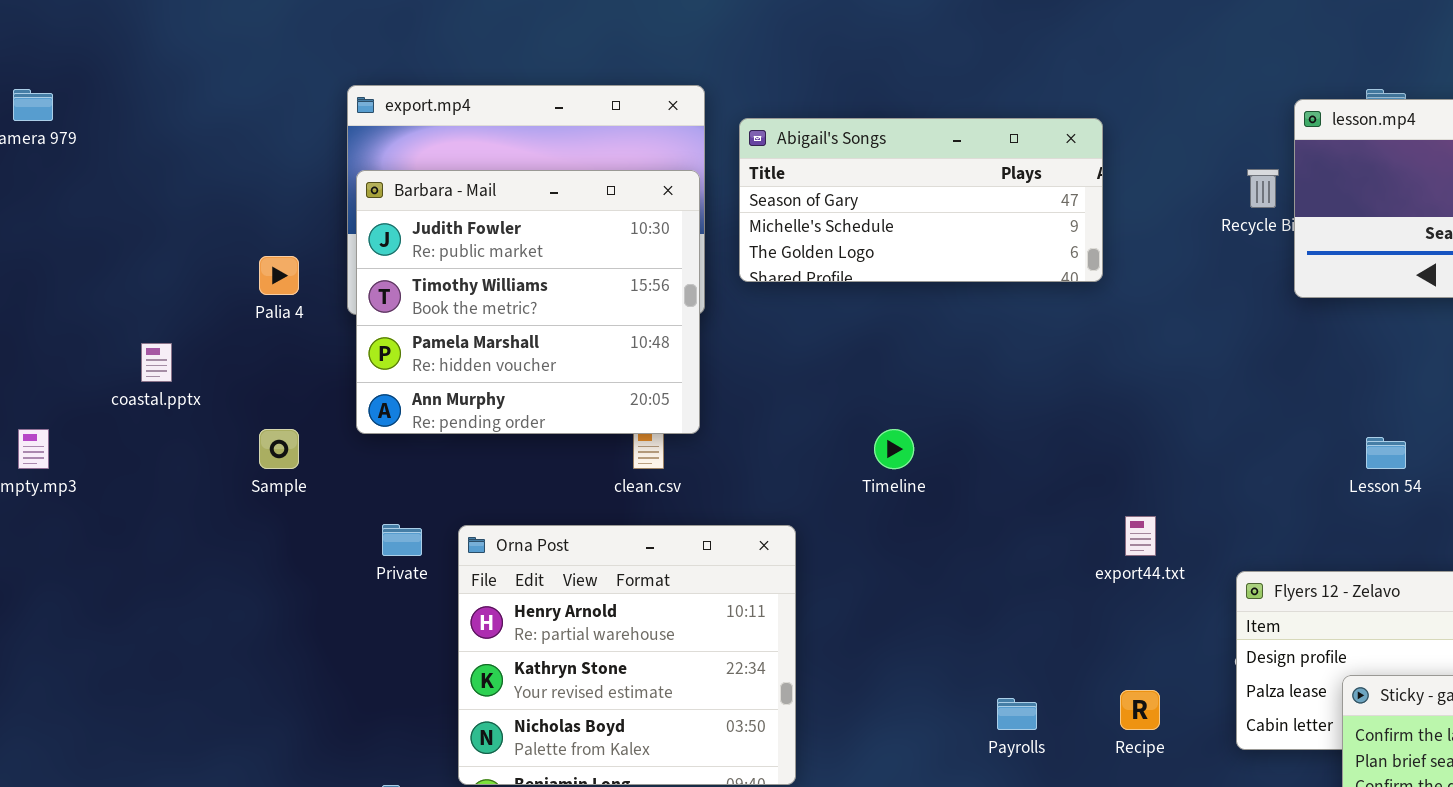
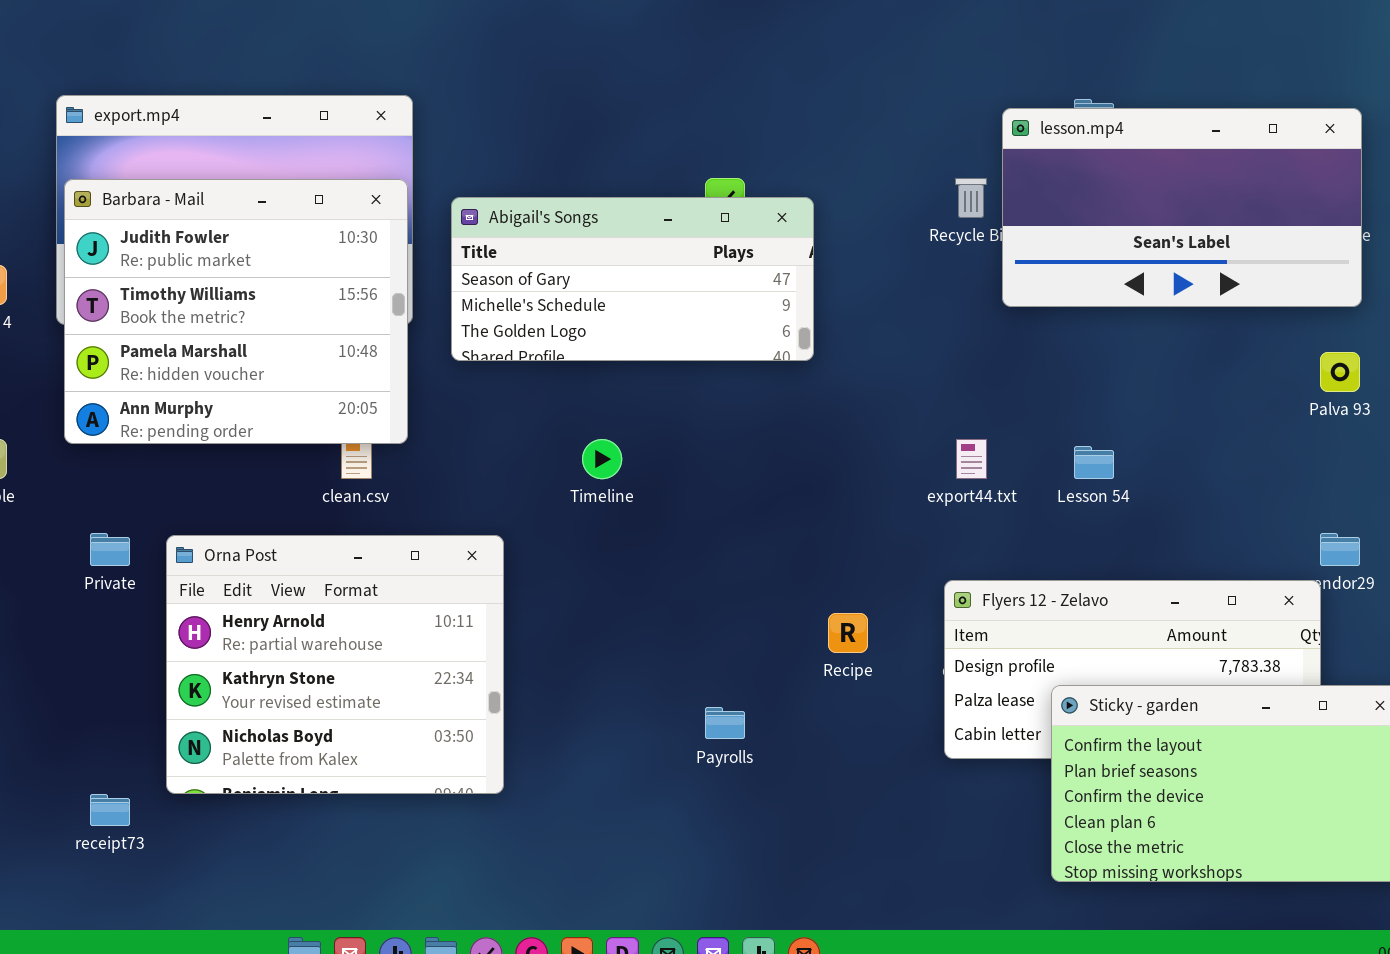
Abigail's Songs: [739,118,1103,282] -> [451,197,814,361], moved
export44.txt: [1125,516,1156,556] -> [956,439,987,479], moved
Recipe: [1120,690,1160,730] -> [828,613,868,653], moved

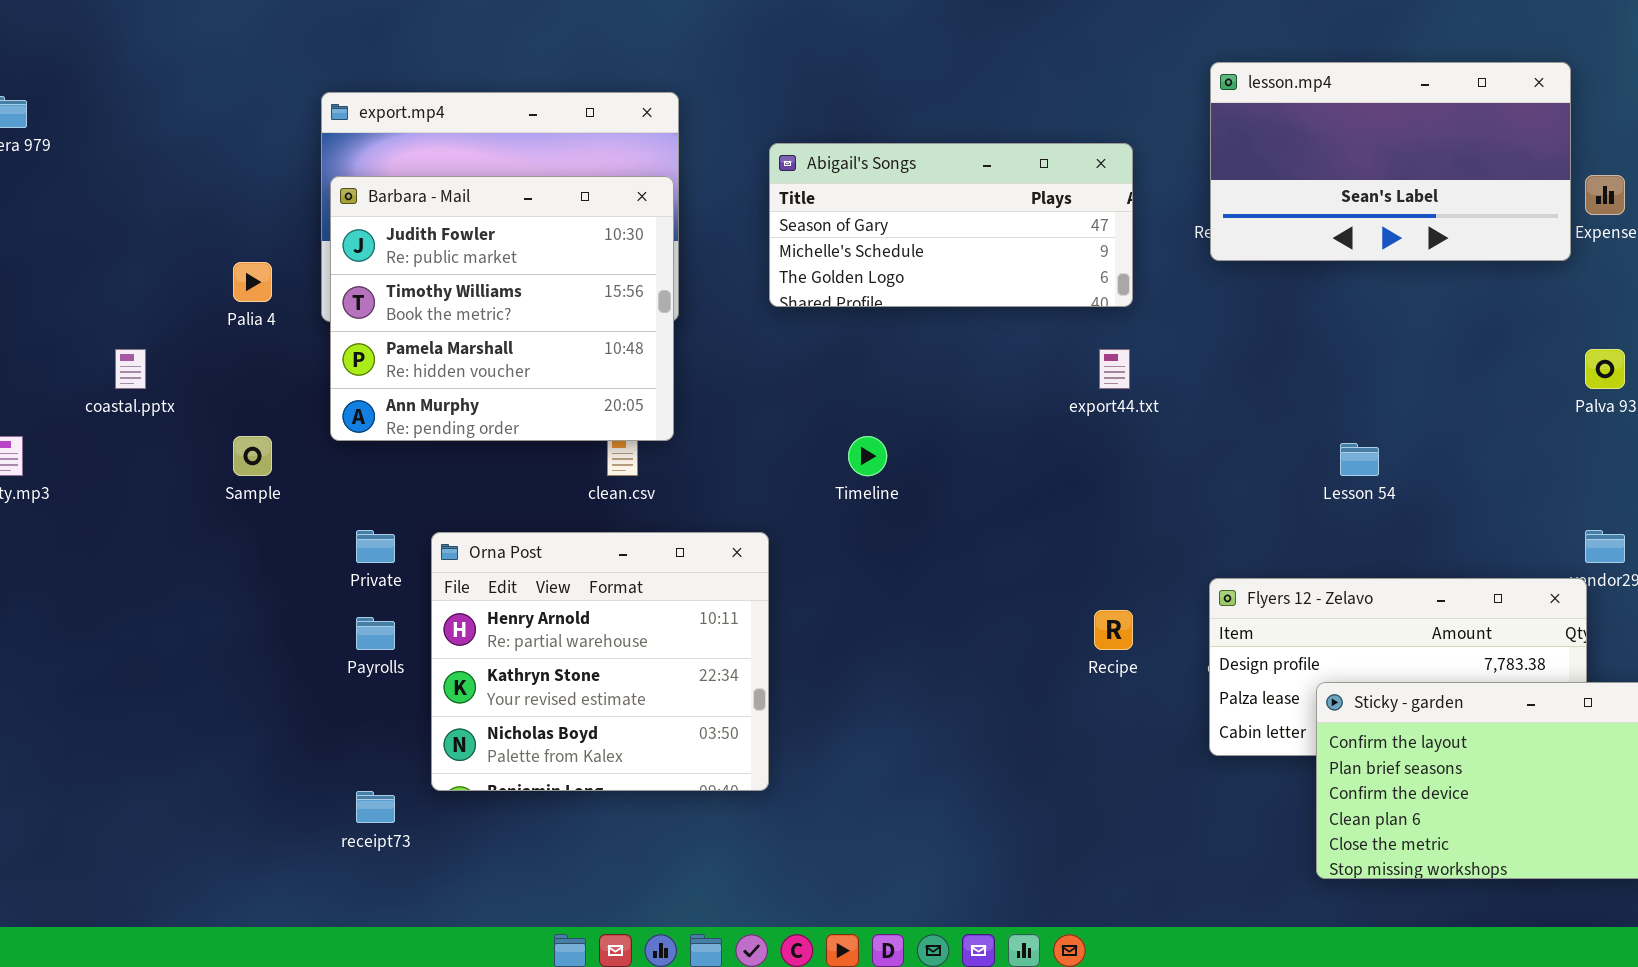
lesson.mp4: [1002,108,1362,307] -> [1210,62,1571,261], moved
Abigail's Songs: [451,197,814,361] -> [769,143,1133,307], moved
export44.txt: [956,439,987,479] -> [1099,349,1130,389], moved
Payrolls: [705,707,745,739] -> [356,617,395,650], moved

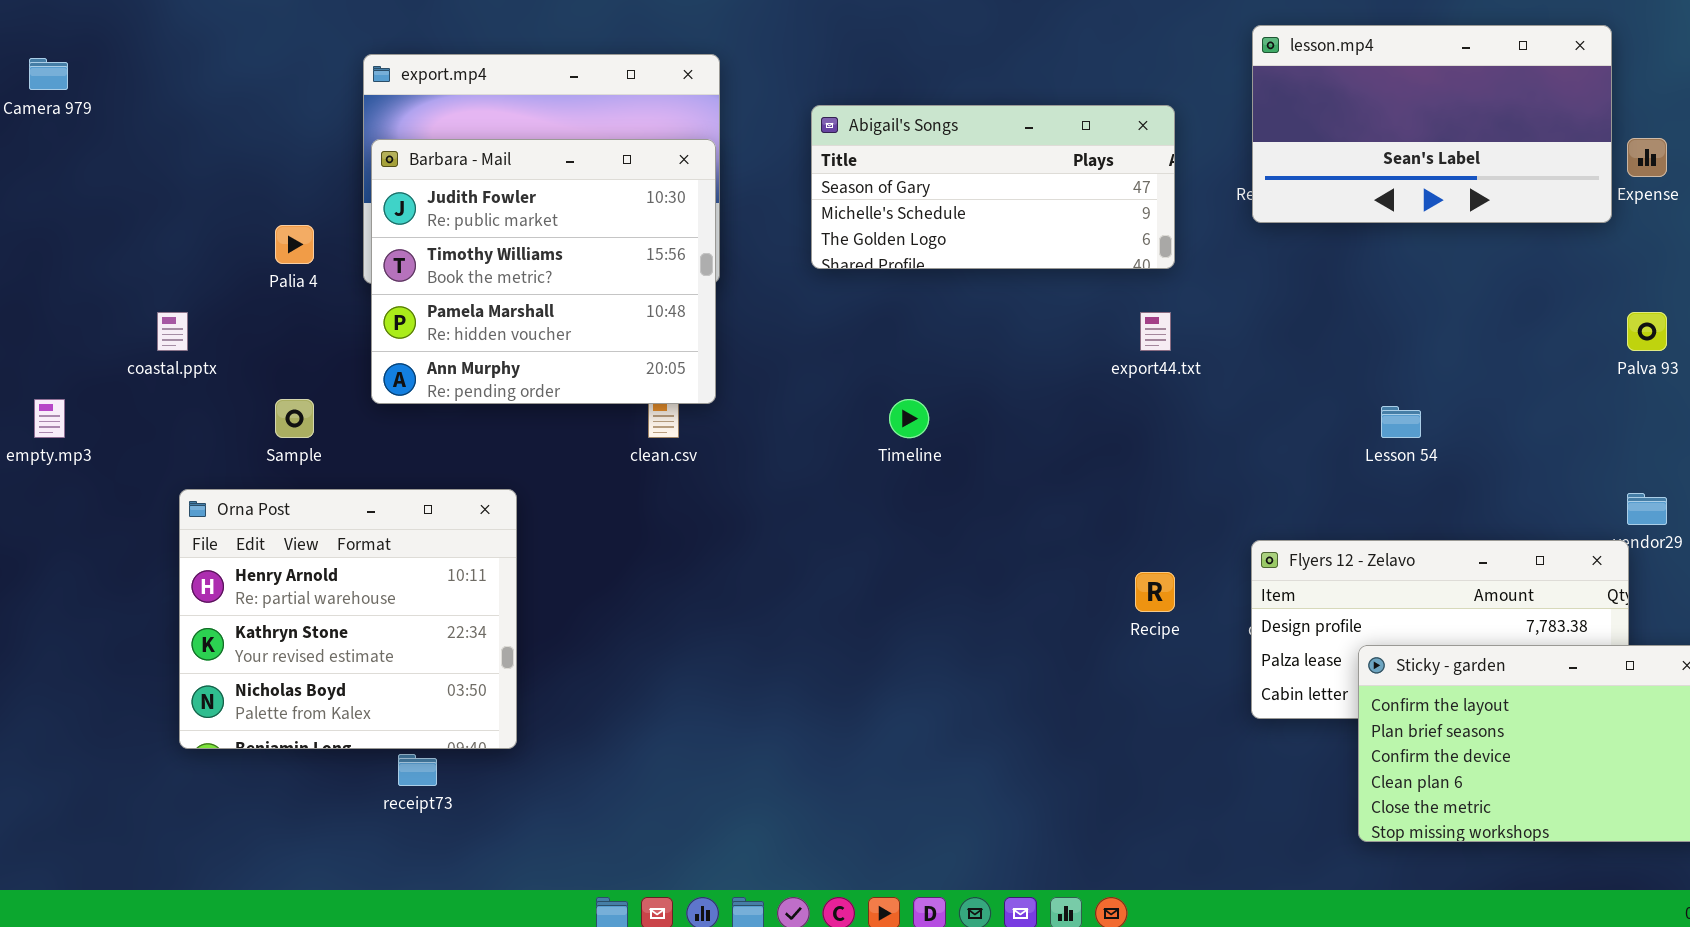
Orna Post: [431,532,769,791] -> [179,489,517,749], moved

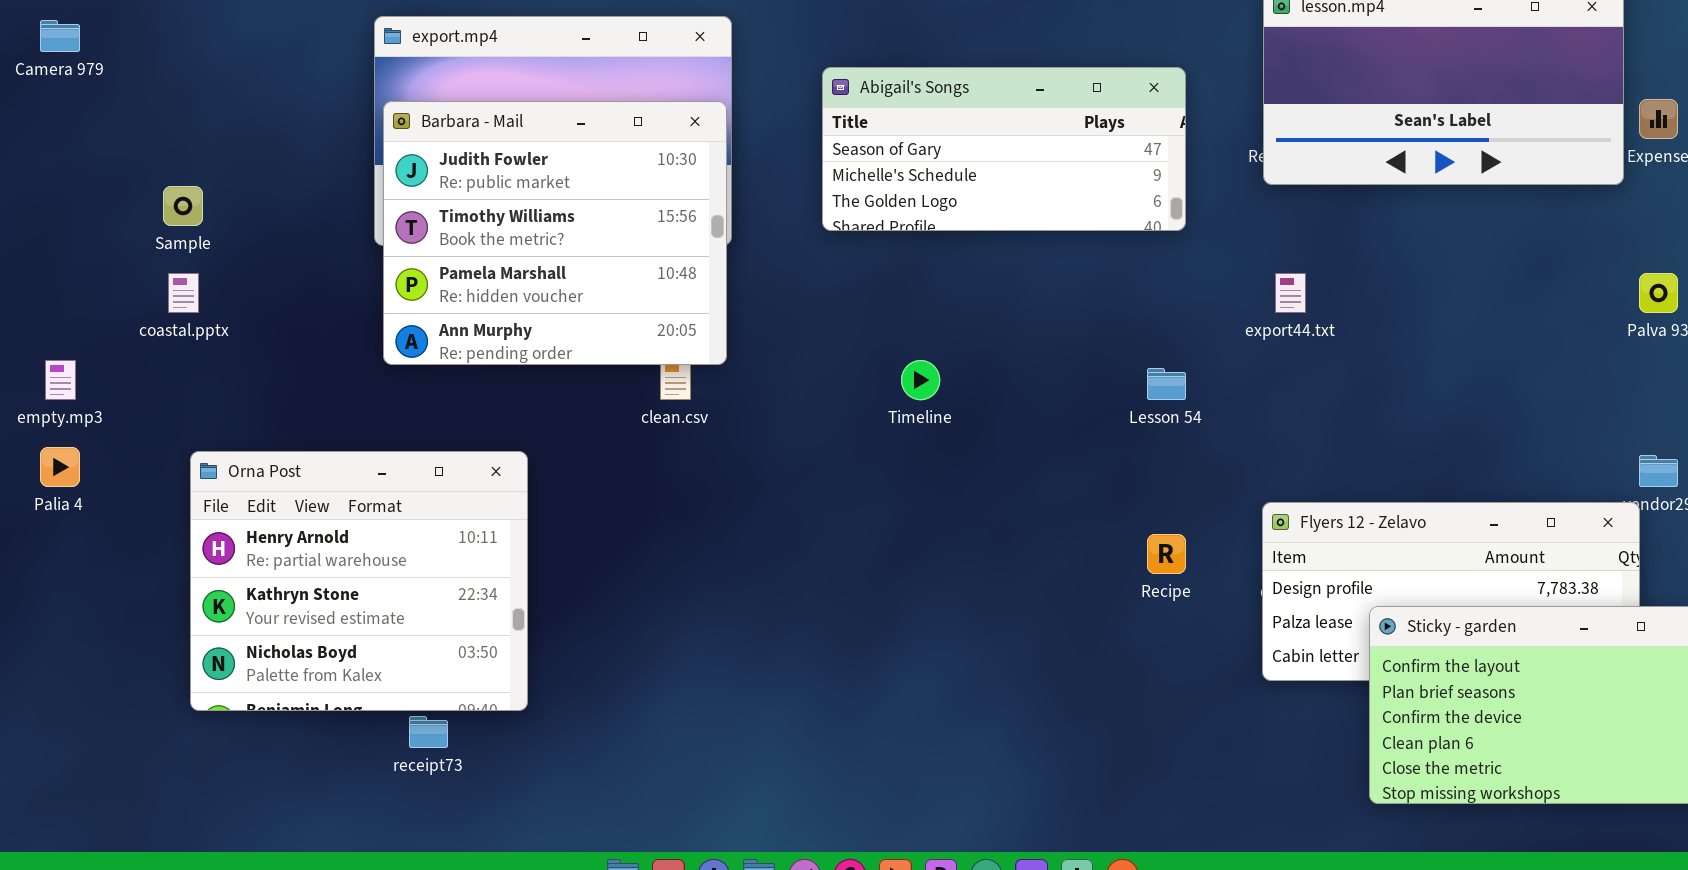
Palia 4: [275,225,314,264] -> [40,447,80,487], moved
export44.txt: [1140,312,1171,351] -> [1275,273,1306,313], moved
Sample: [275,399,314,438] -> [163,186,203,226], moved
Lesson 54: [1381,406,1421,438] -> [1147,368,1186,400], moved

